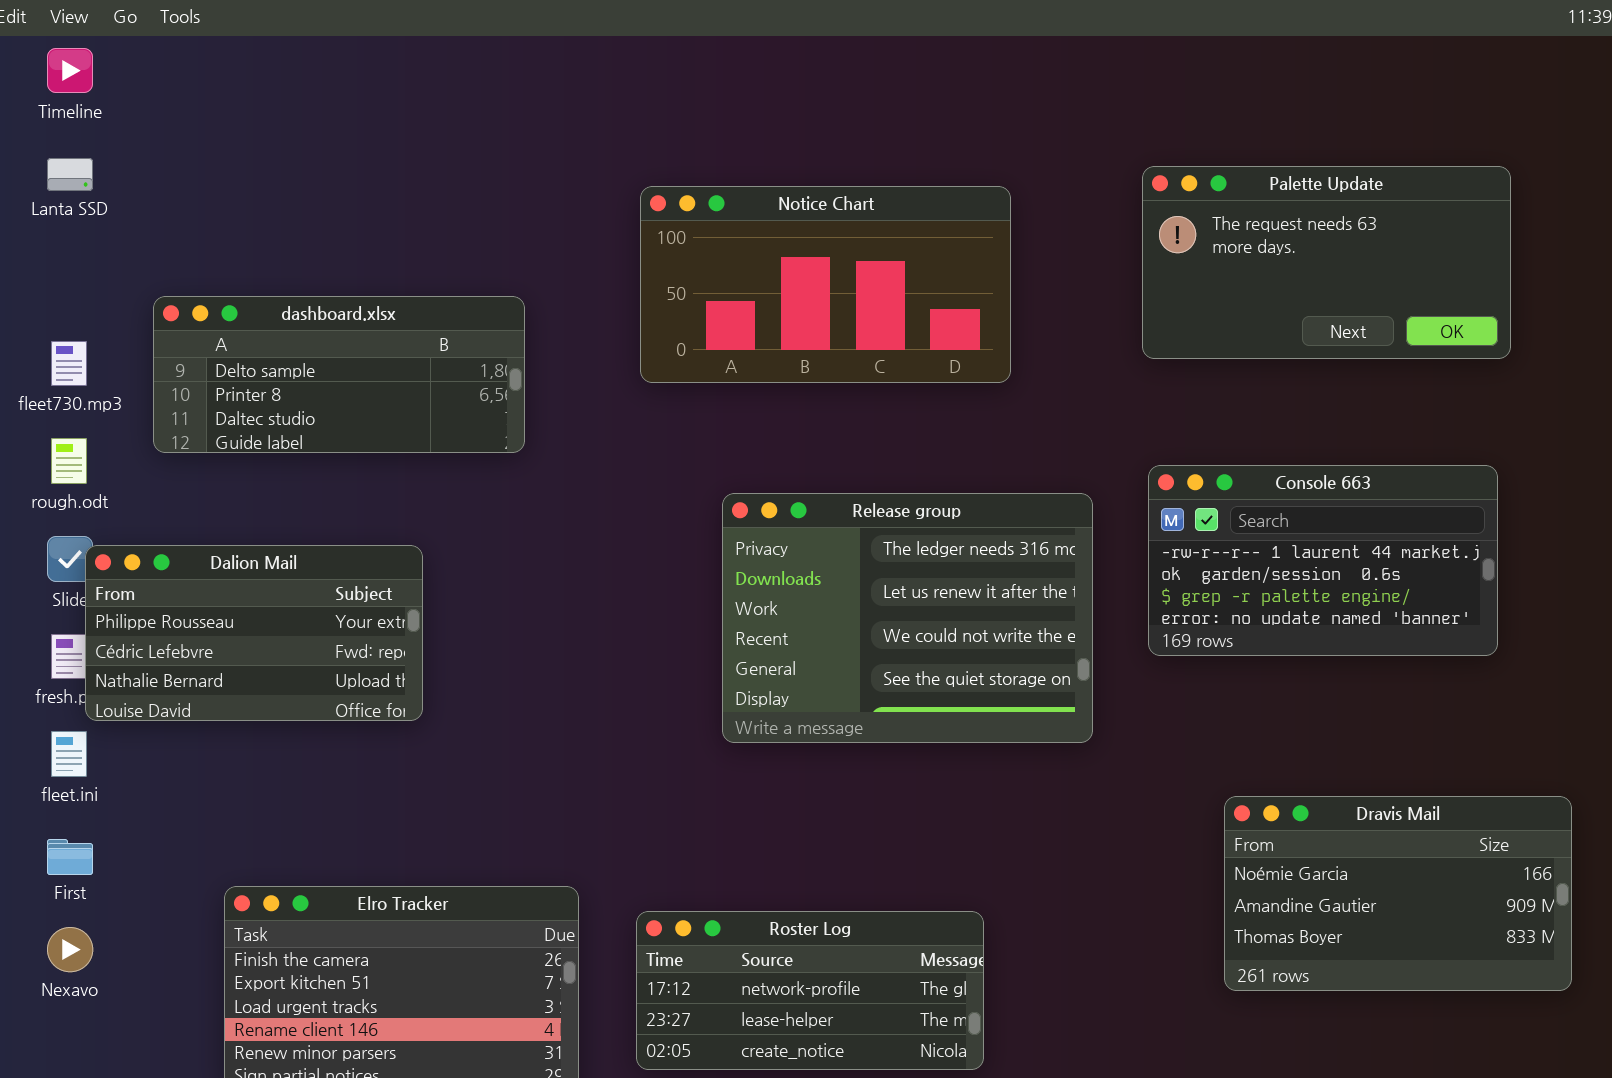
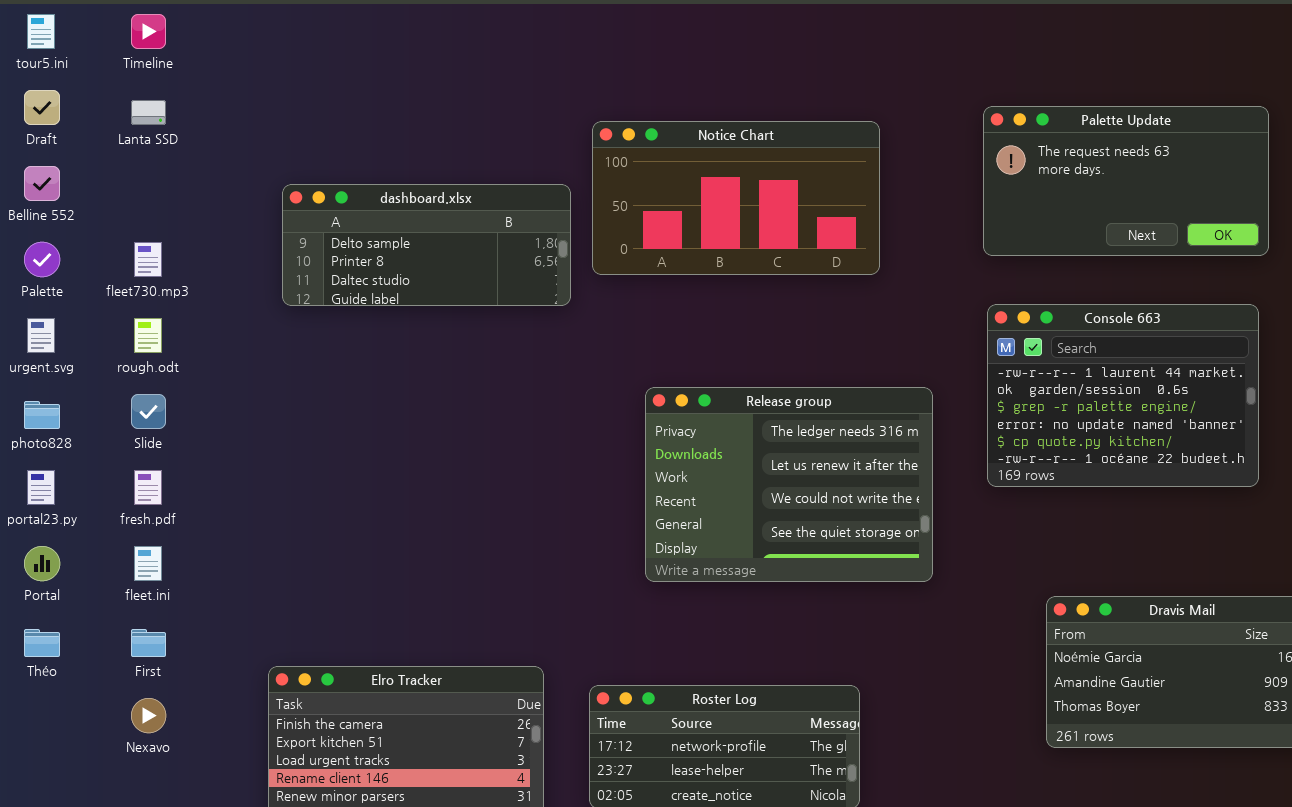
dashboard.xlsx: [153,296,525,453] -> [282,184,571,306], moved
Console 663: [1148,465,1498,656] -> [987,304,1259,487], resized
Release group: [722,493,1093,743] -> [645,387,933,582], moved
Dalion Mail: [85,545,423,721] -> none, closed

